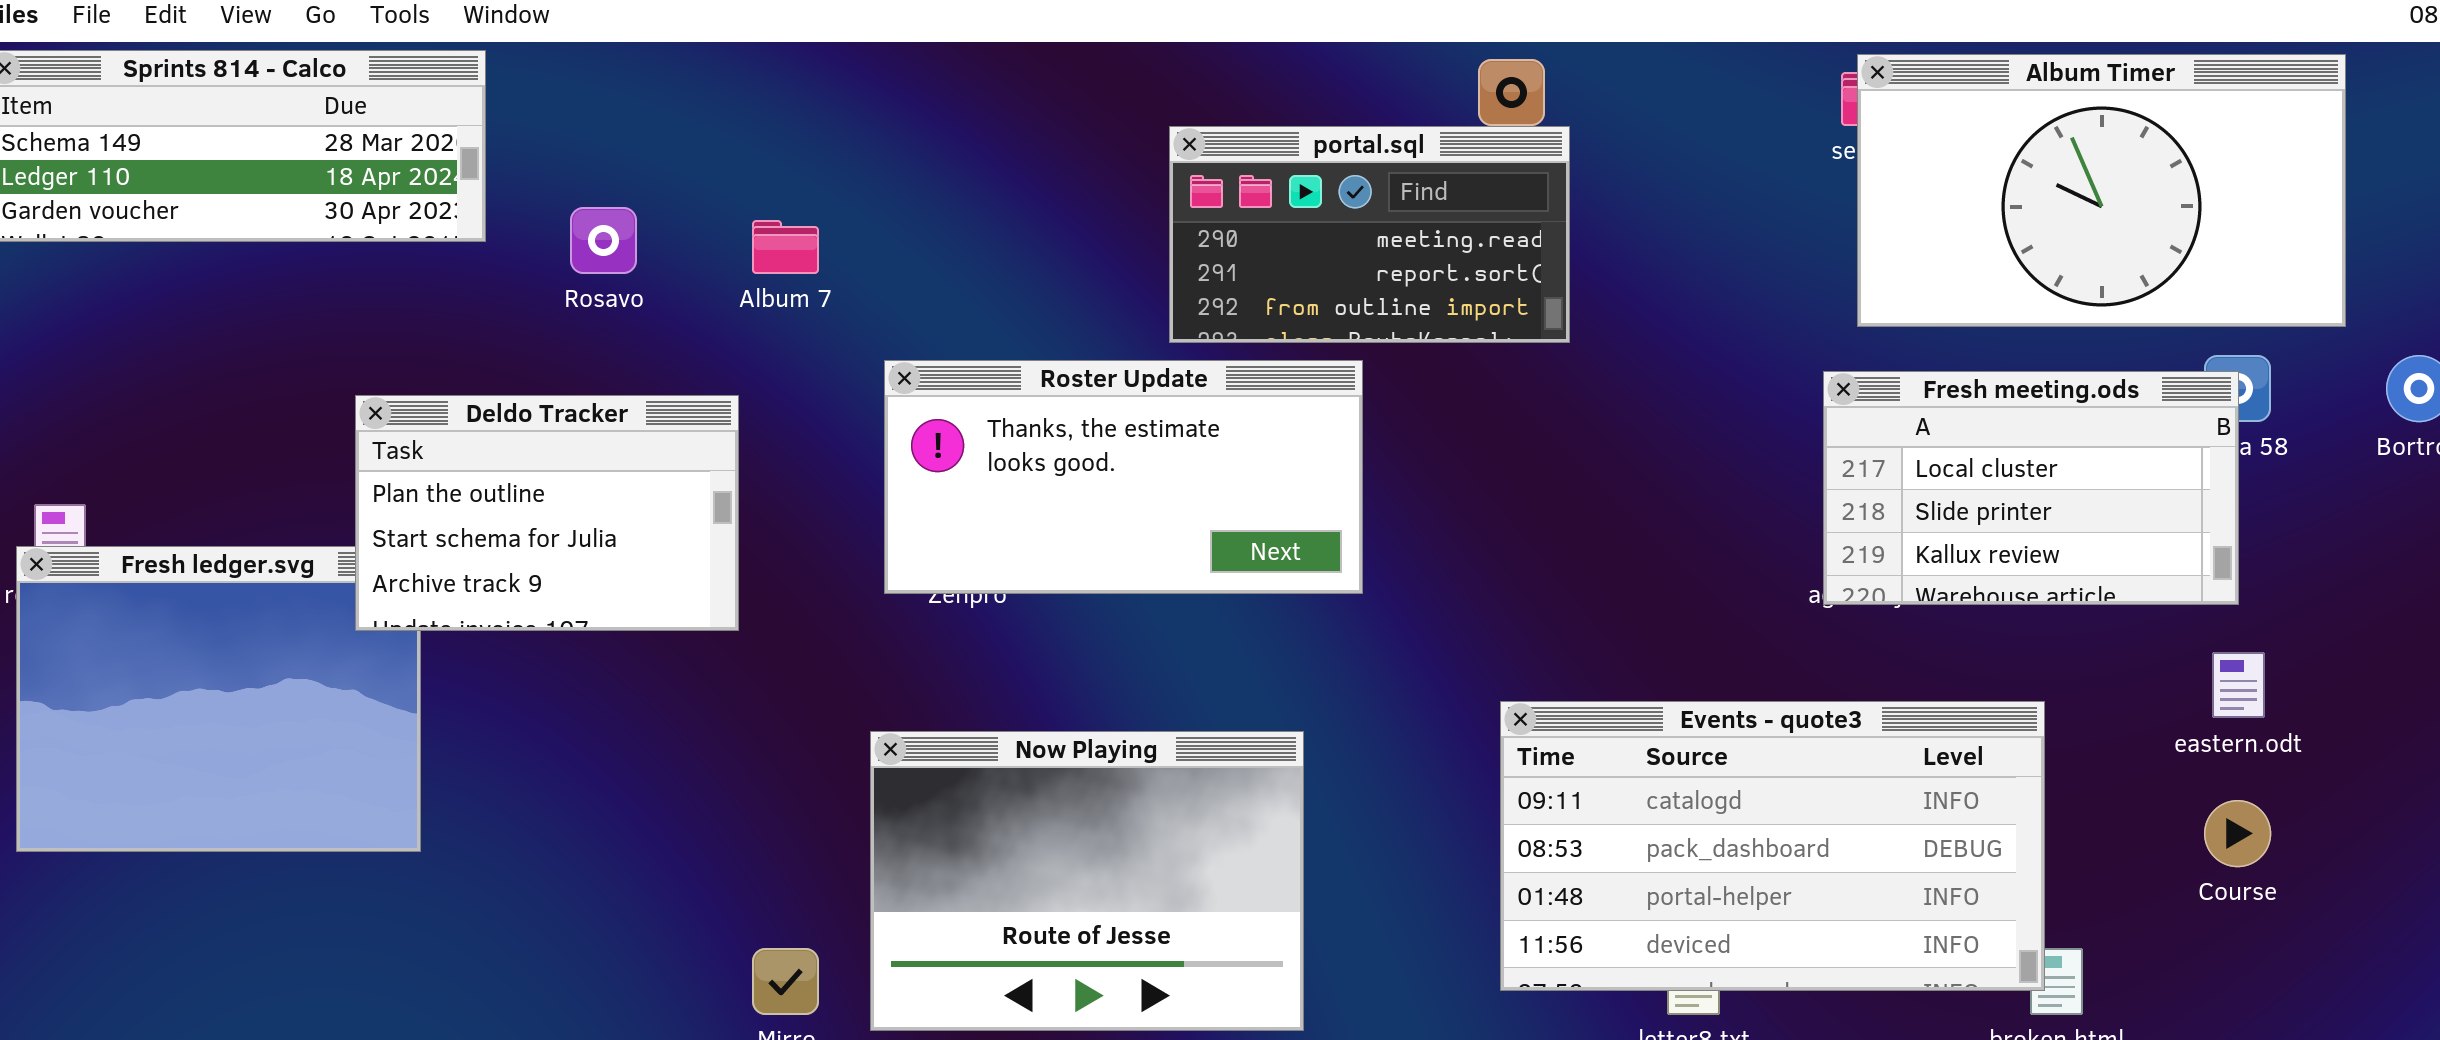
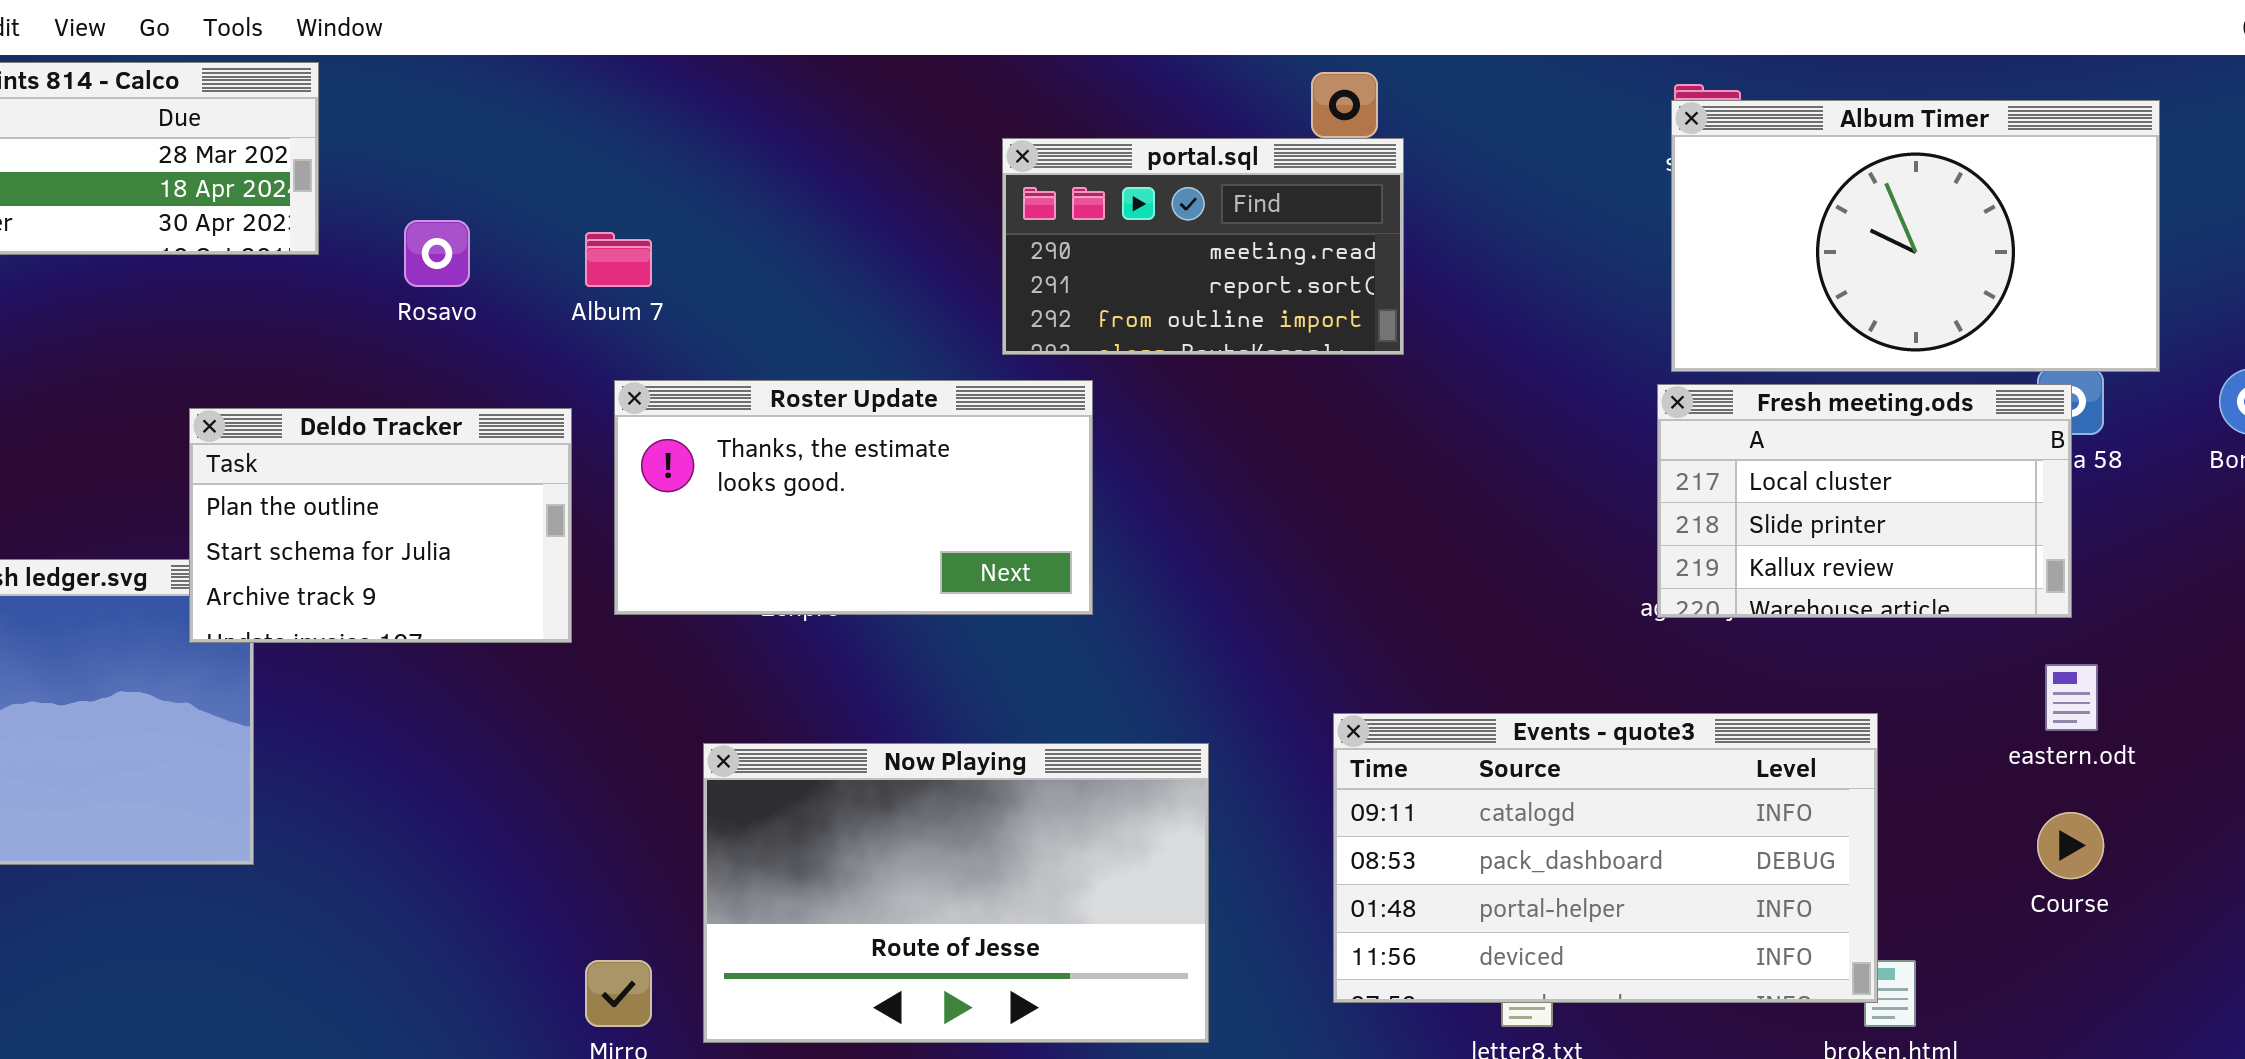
Album Timer: [1857,54,2346,327] -> [1671,100,2160,372], moved
Roster Update: [884,360,1363,594] -> [614,380,1093,615], moved
Now Playing: [870,731,1304,1031] -> [703,743,1209,1043], resized

